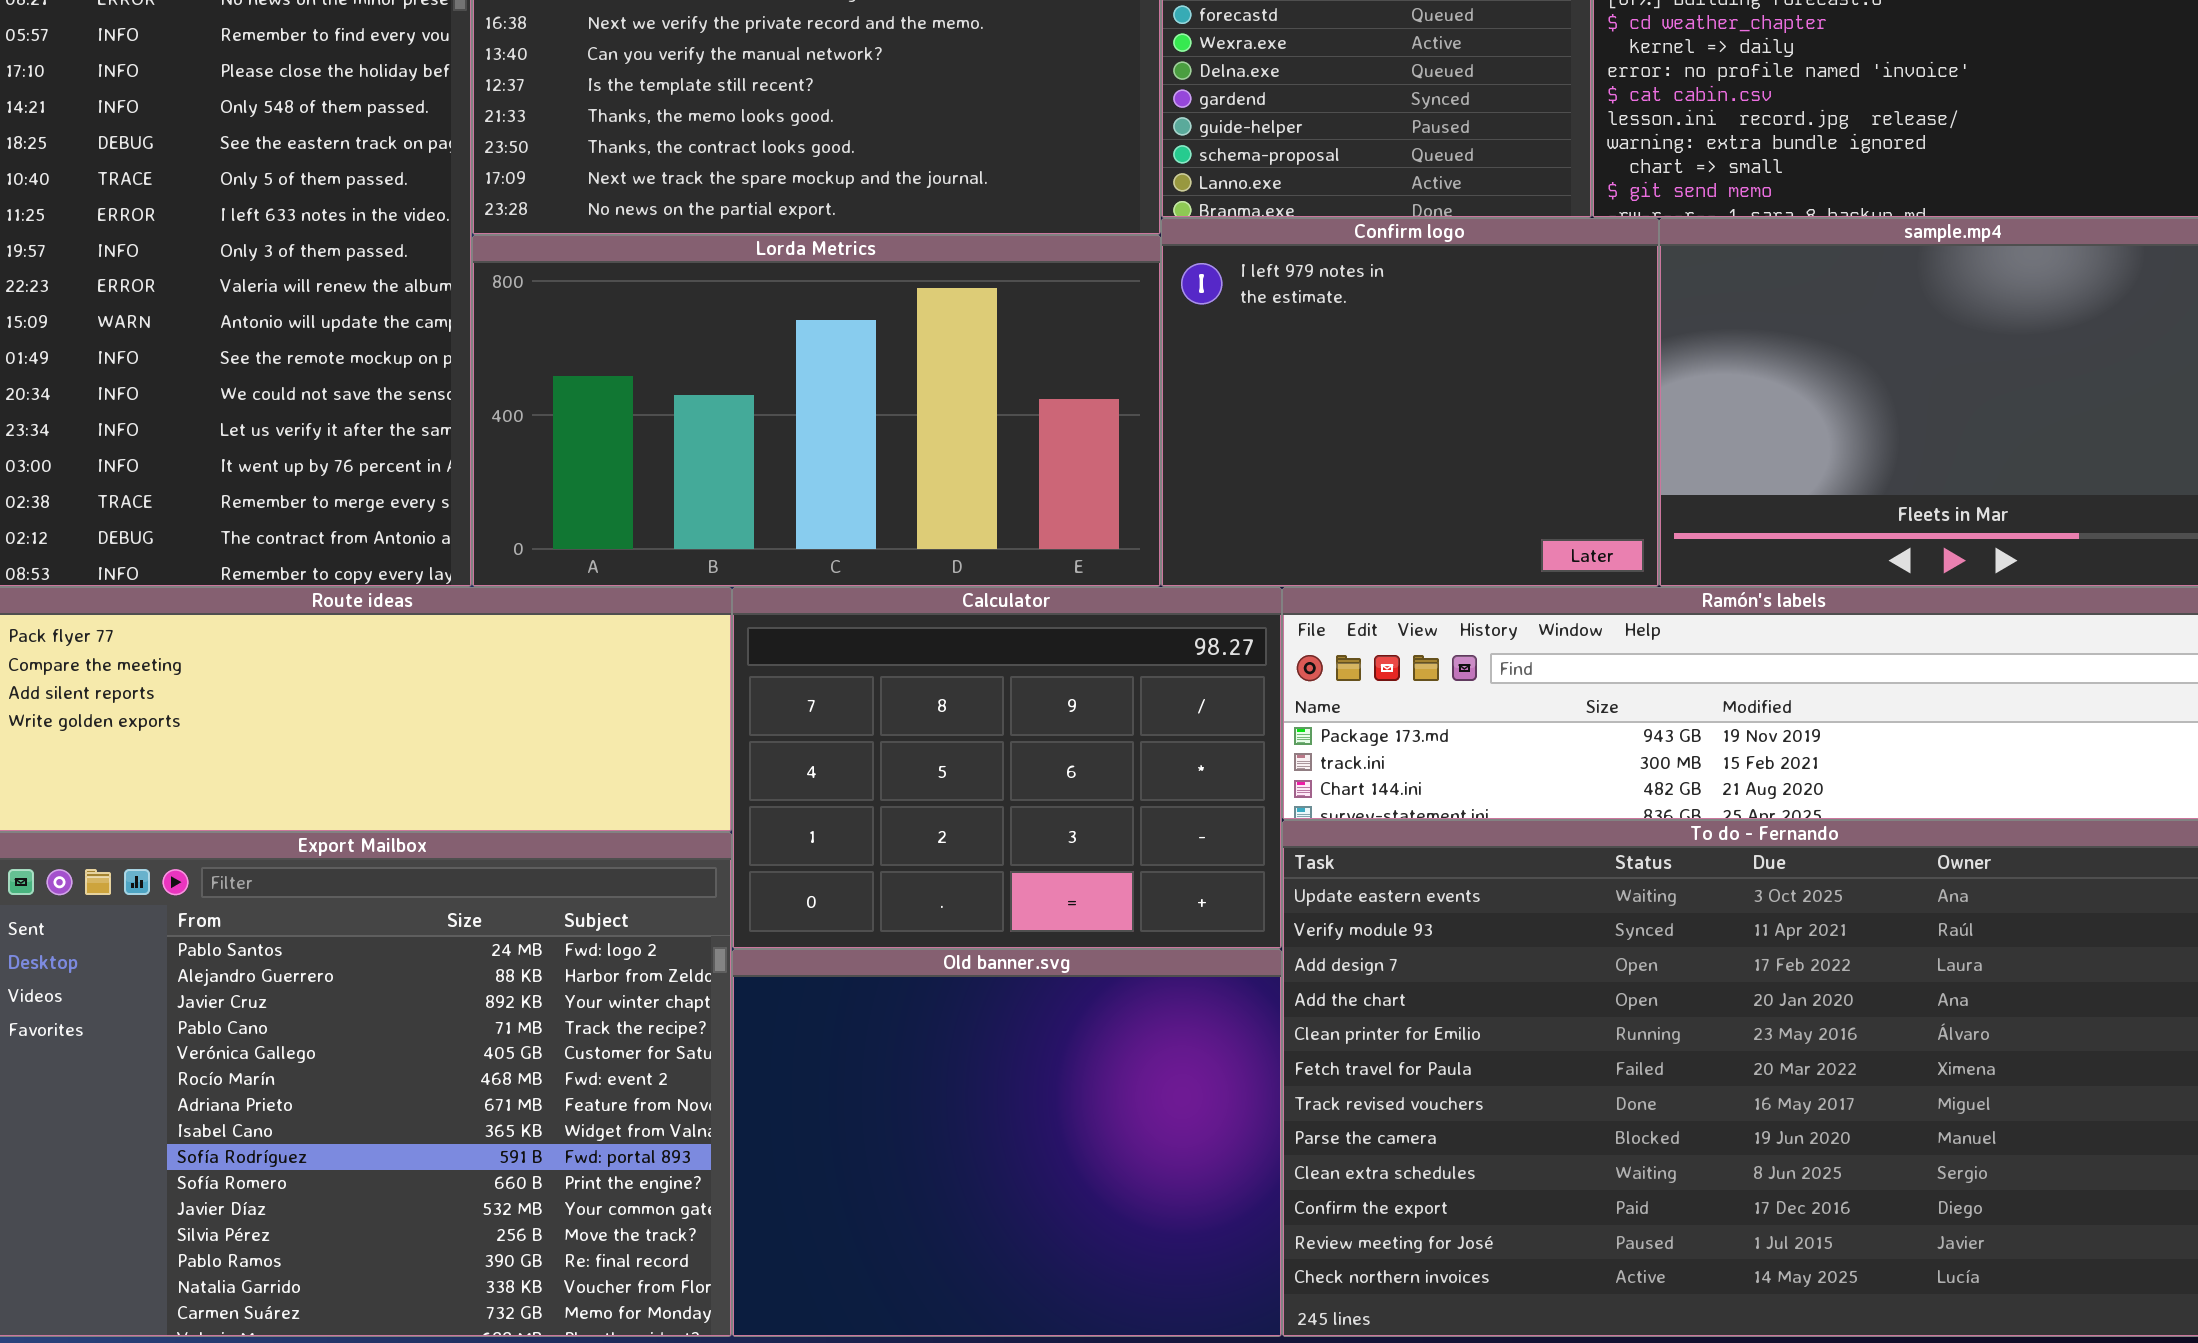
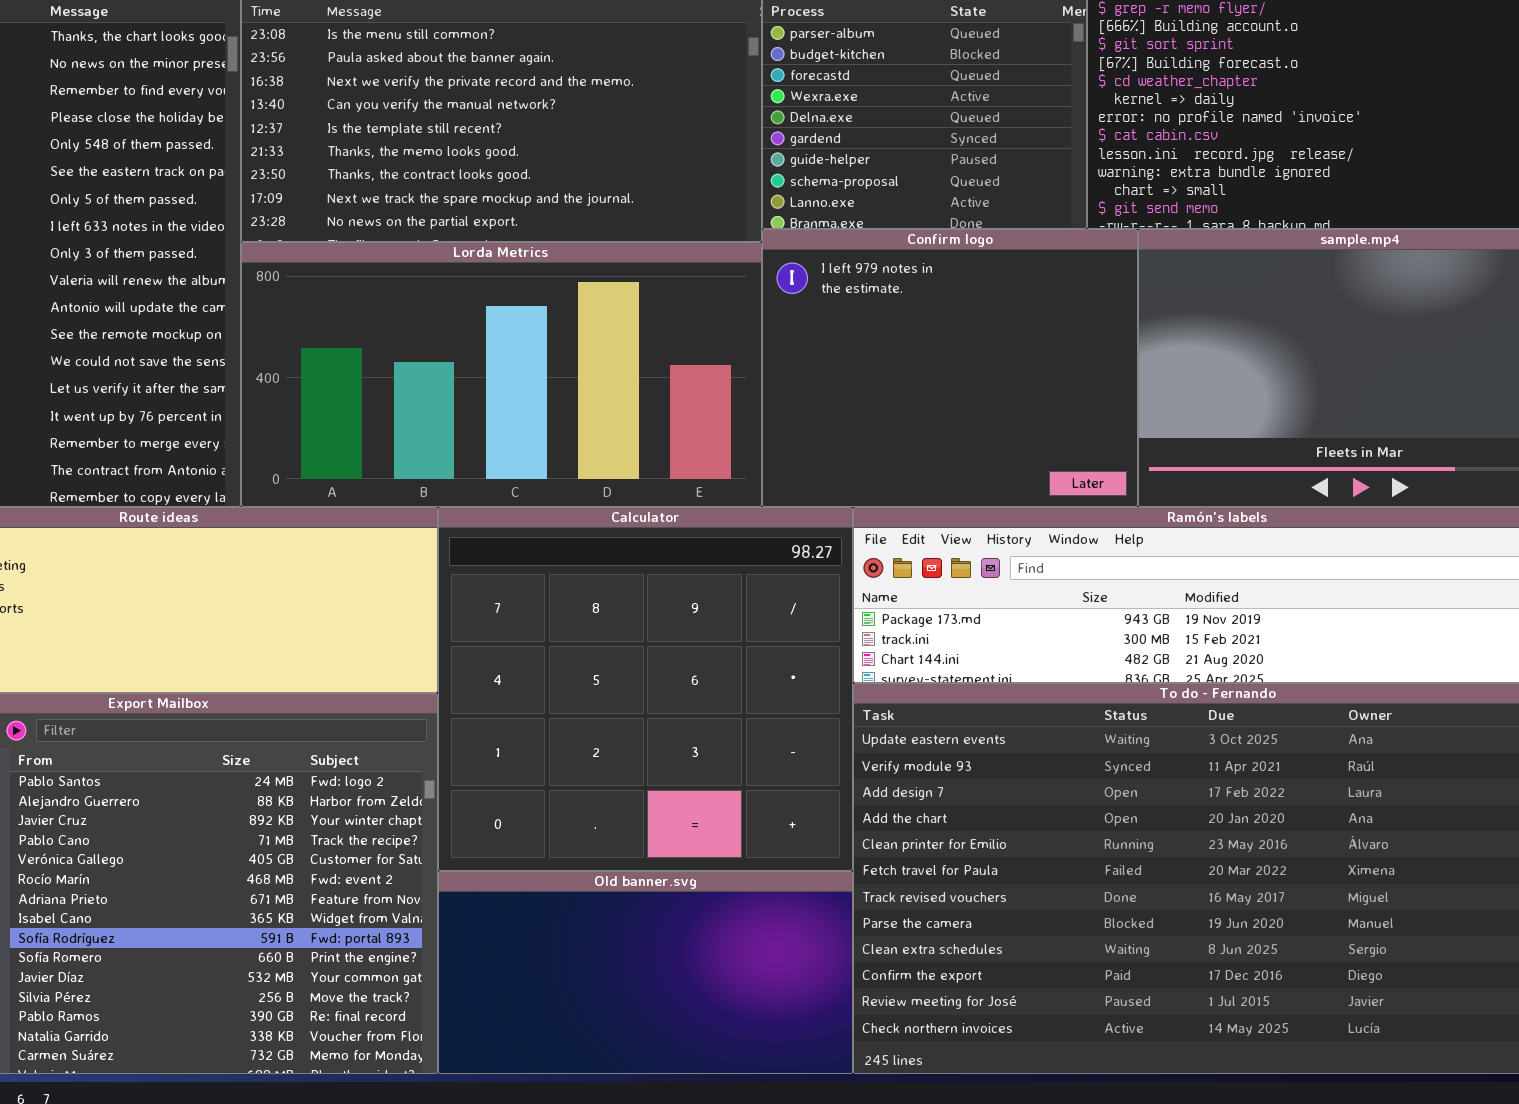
Calculator: [732,587,1282,949] -> [438,507,853,871], resized
Old banner.svg: [732,949,1282,1337] -> [438,871,853,1074], resized

